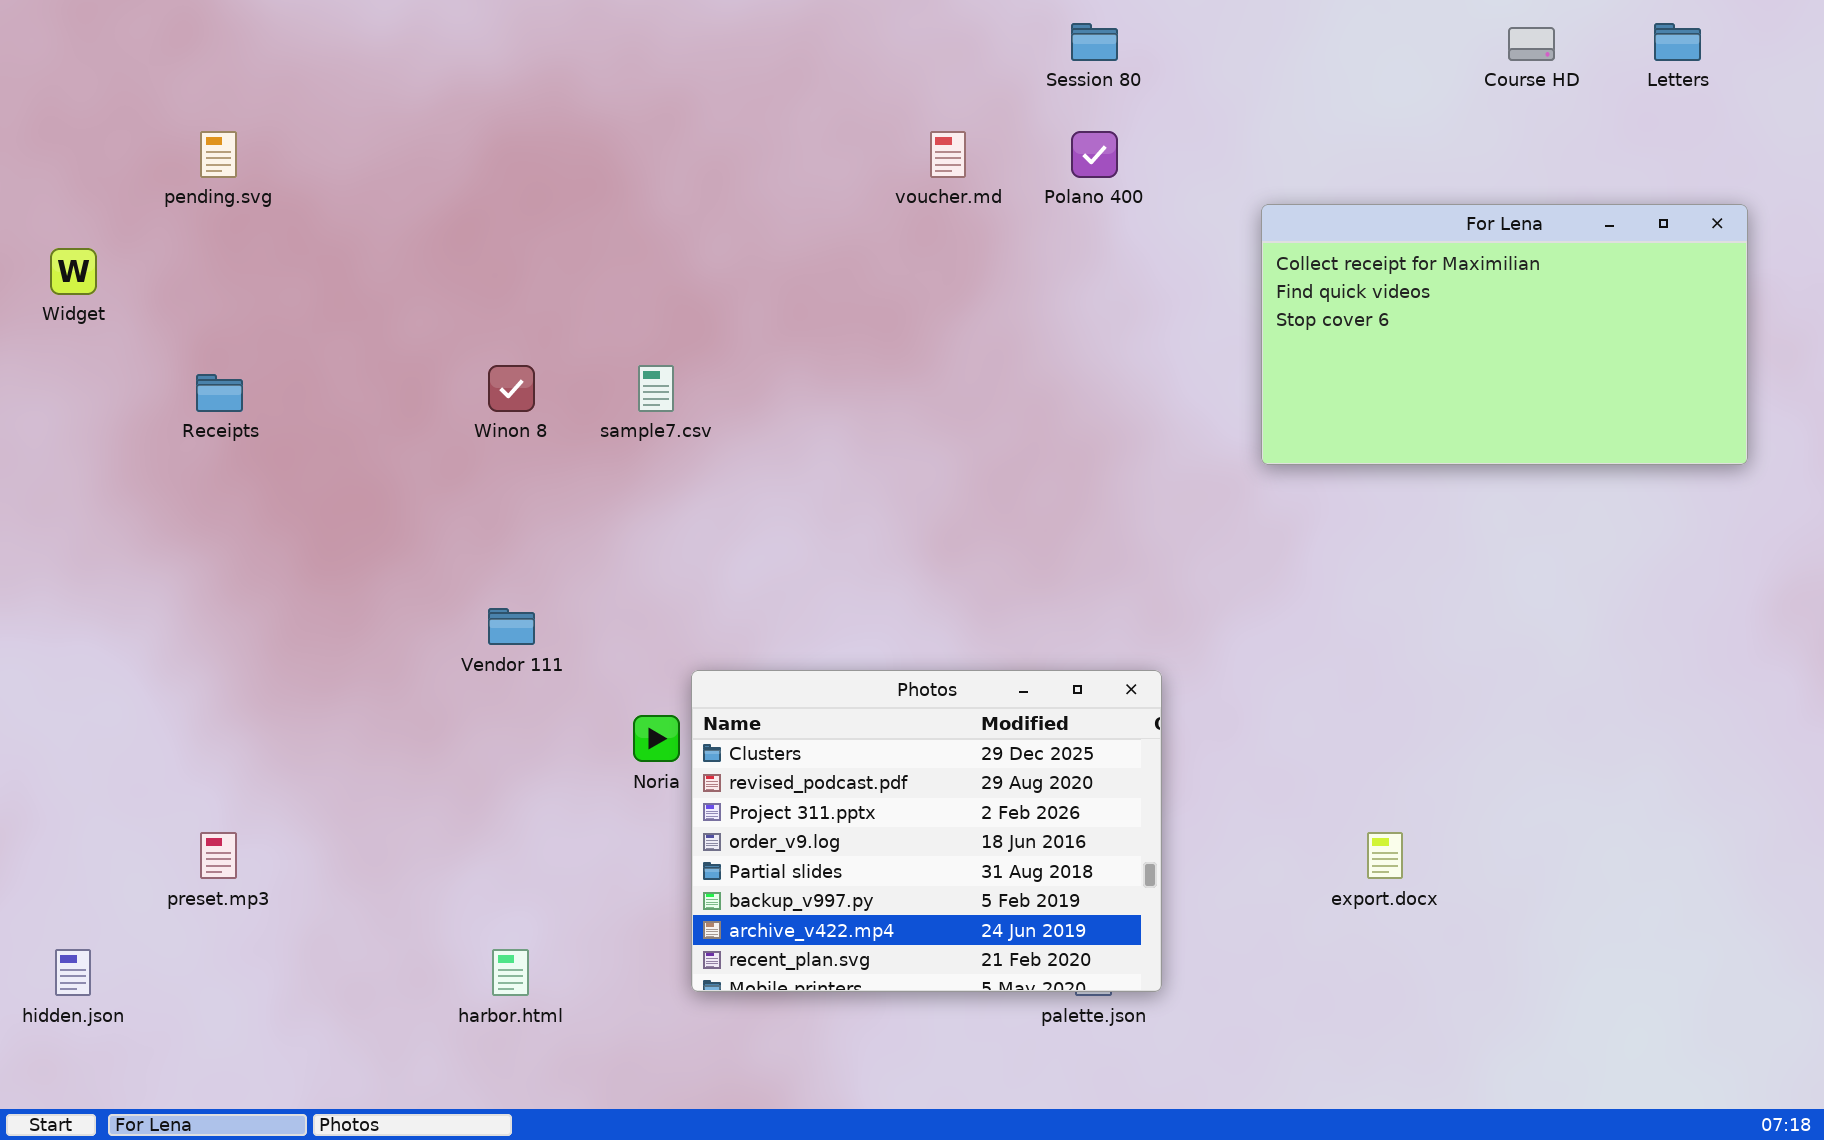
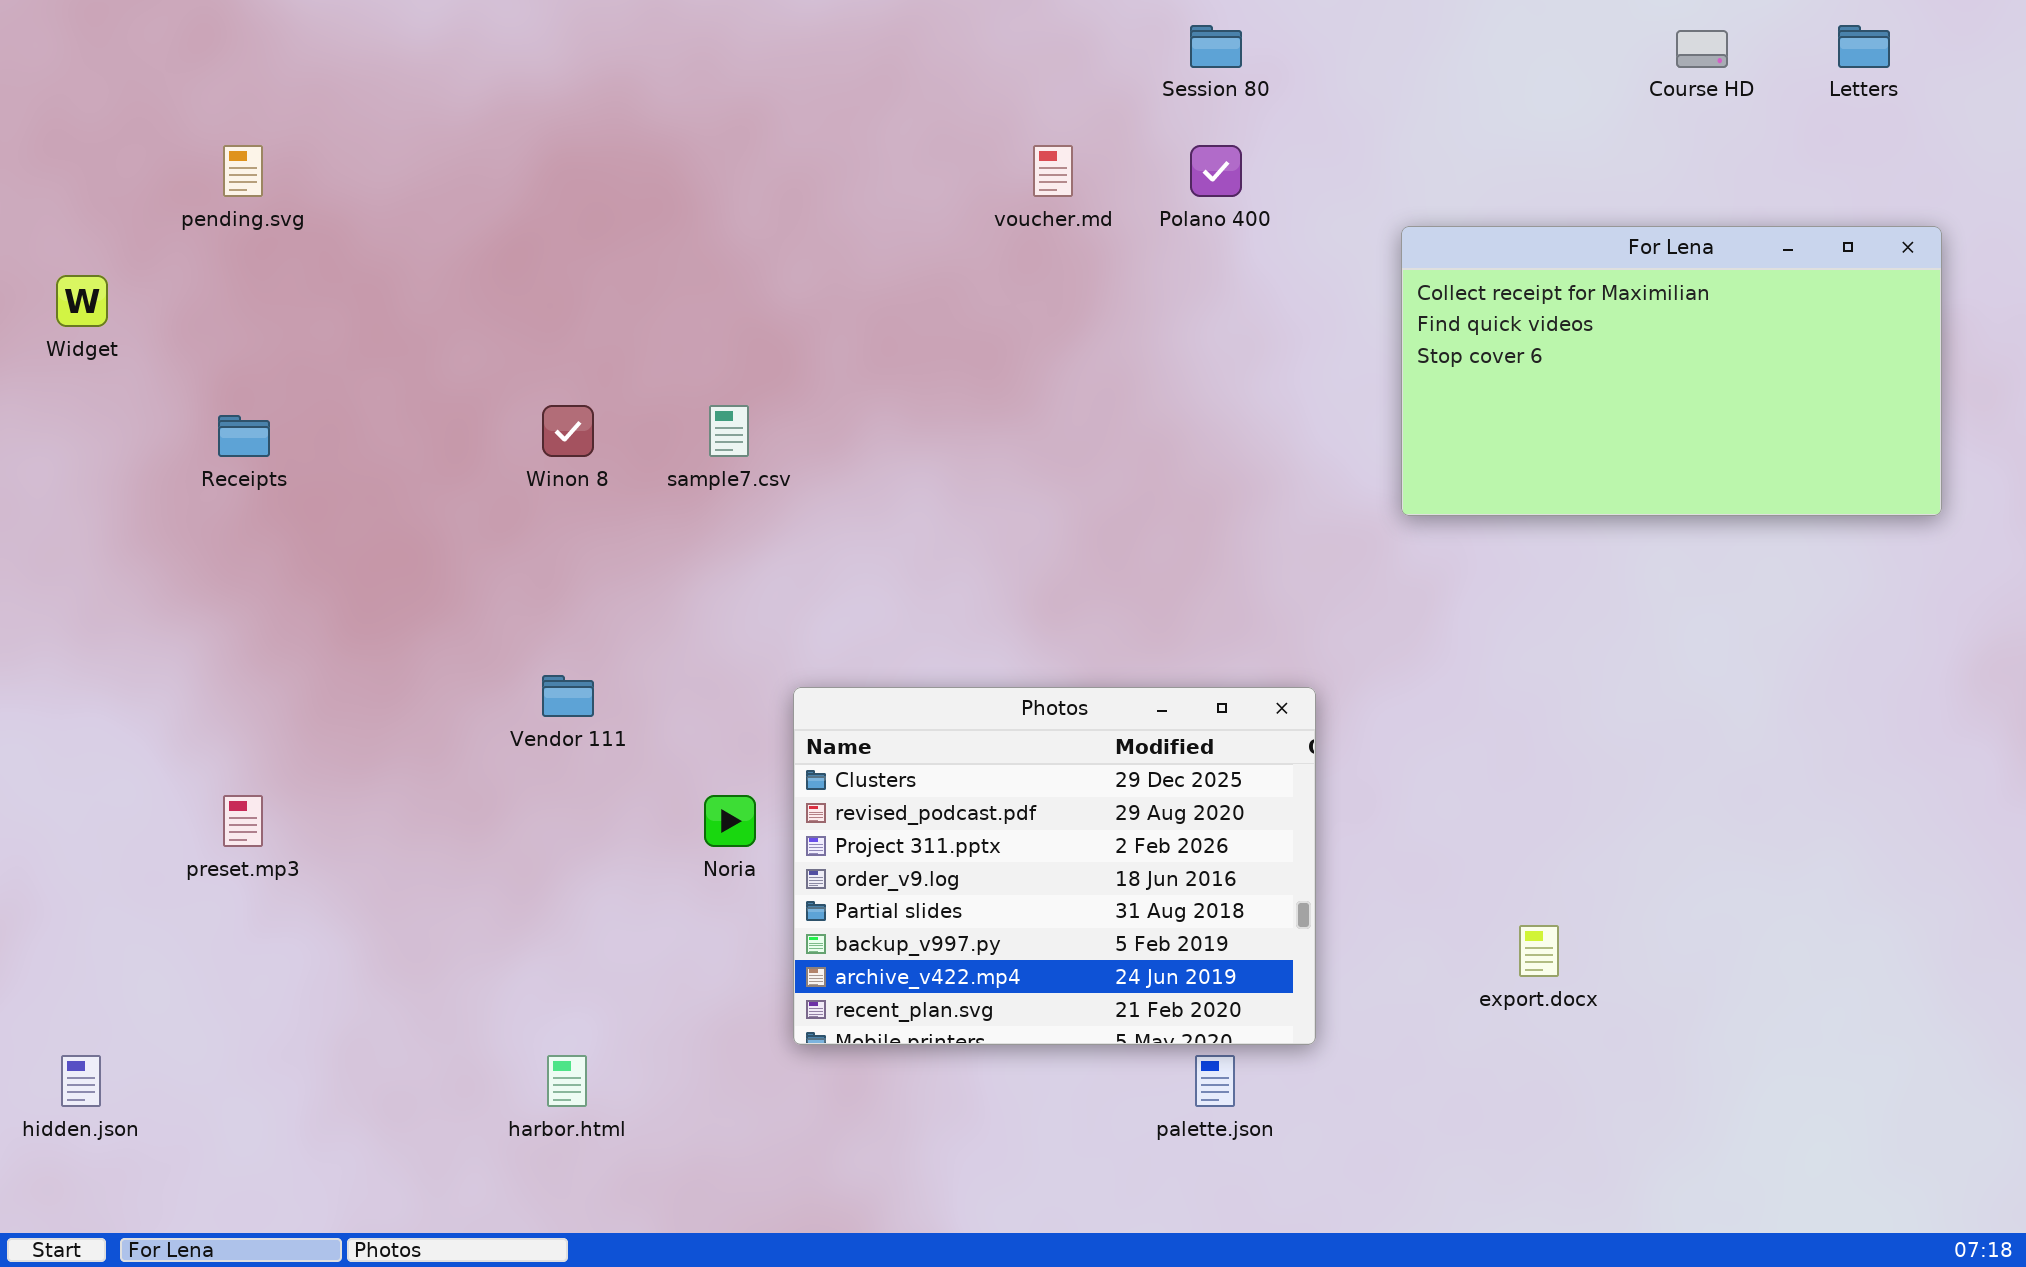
Photos: [691,670,1162,992] -> [793,687,1316,1045], moved
preset.mp3: [200,832,237,879] -> [223,795,263,847], moved

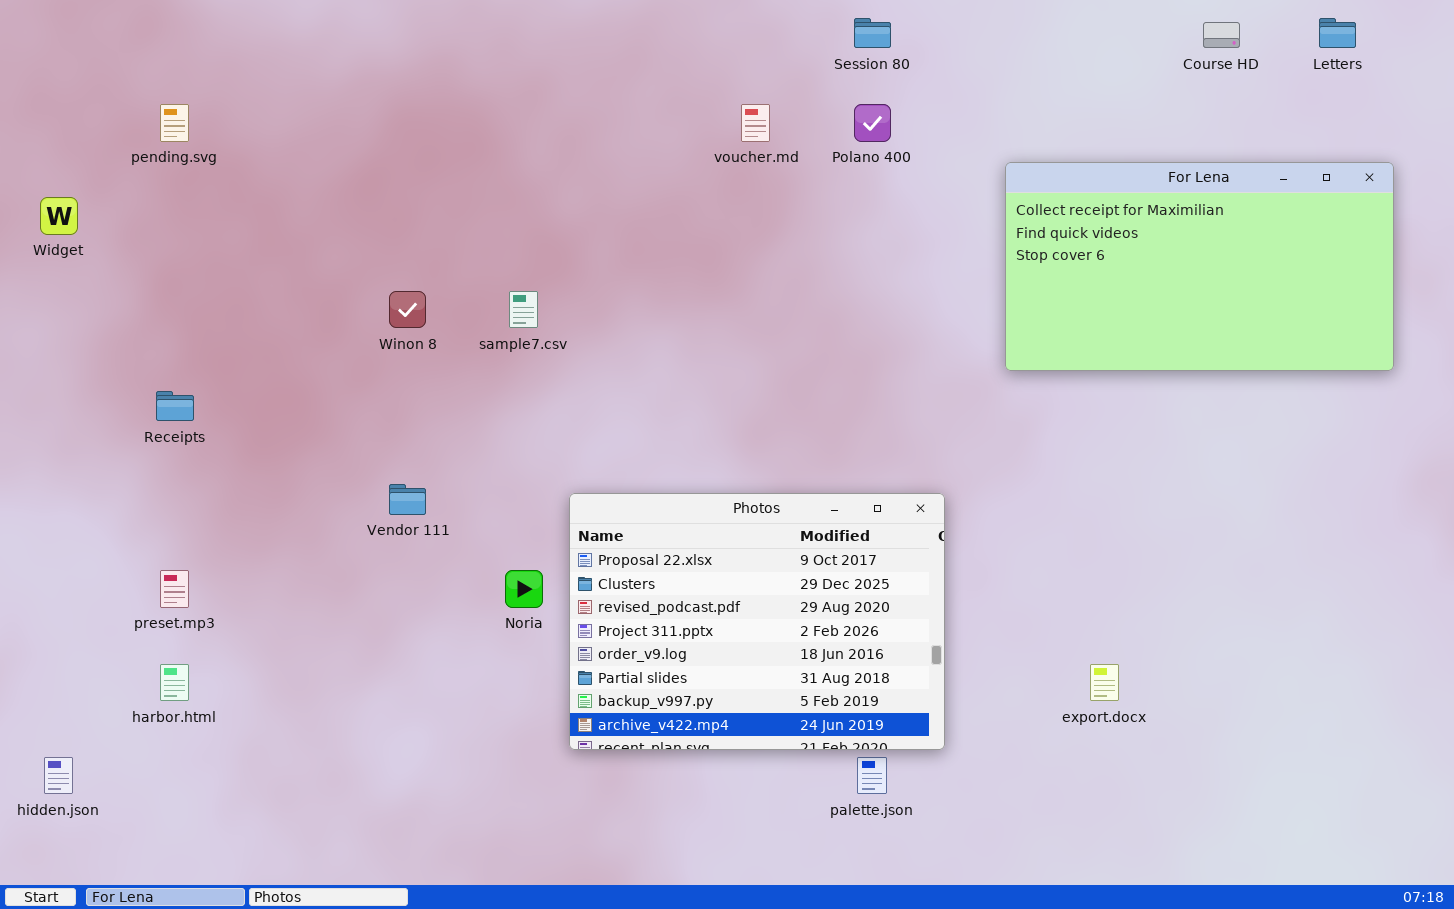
Receipts: [218,415,270,457] -> [156,391,194,421], moved
Photos: [793,687,1316,1045] -> [569,493,945,750], scrolled up 1 row
harbor.html: [547,1055,587,1107] -> [160,664,189,701], moved

